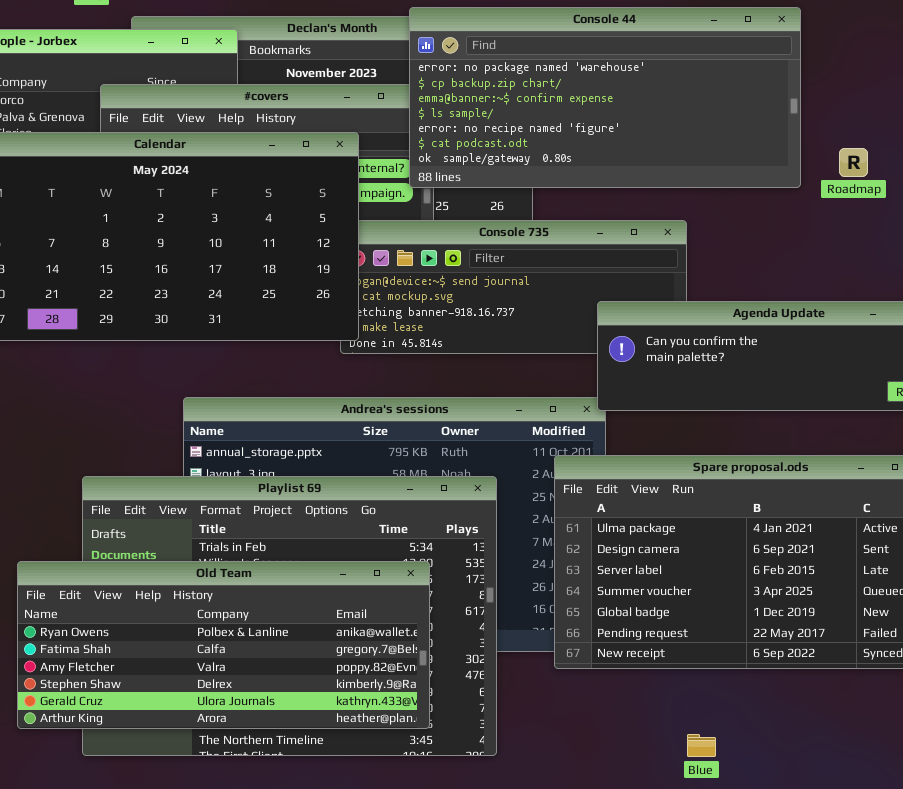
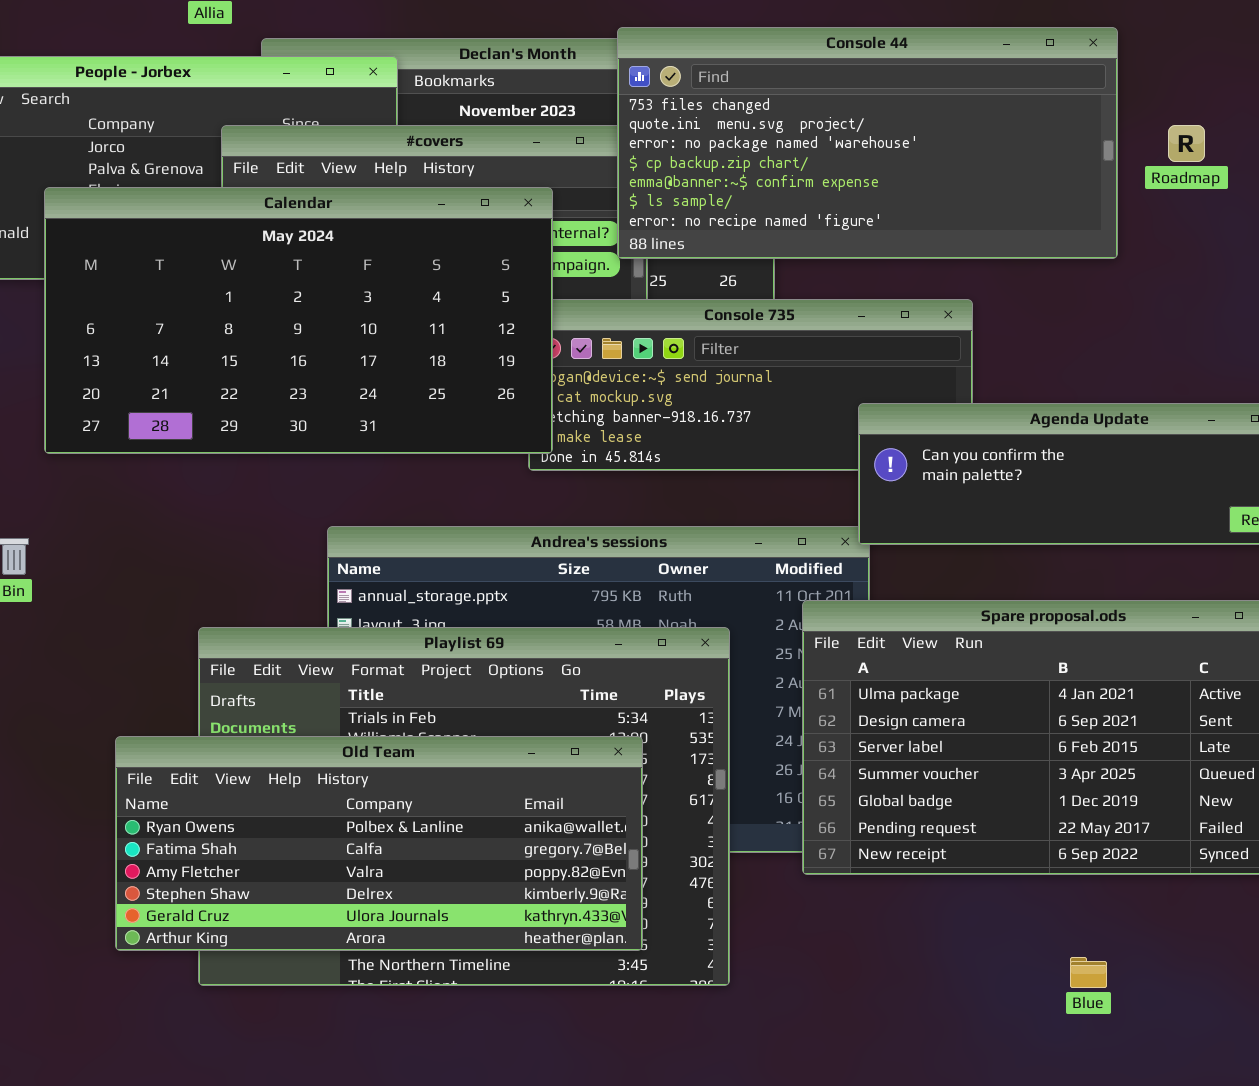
Console 44: [409,7,801,188] -> [617,27,1118,259], scrolled up 2 rows
Roadmap: [839,148,868,177] -> [1168,125,1205,162], moved
Blue: [687,734,716,757] -> [1070,957,1107,988], moved

